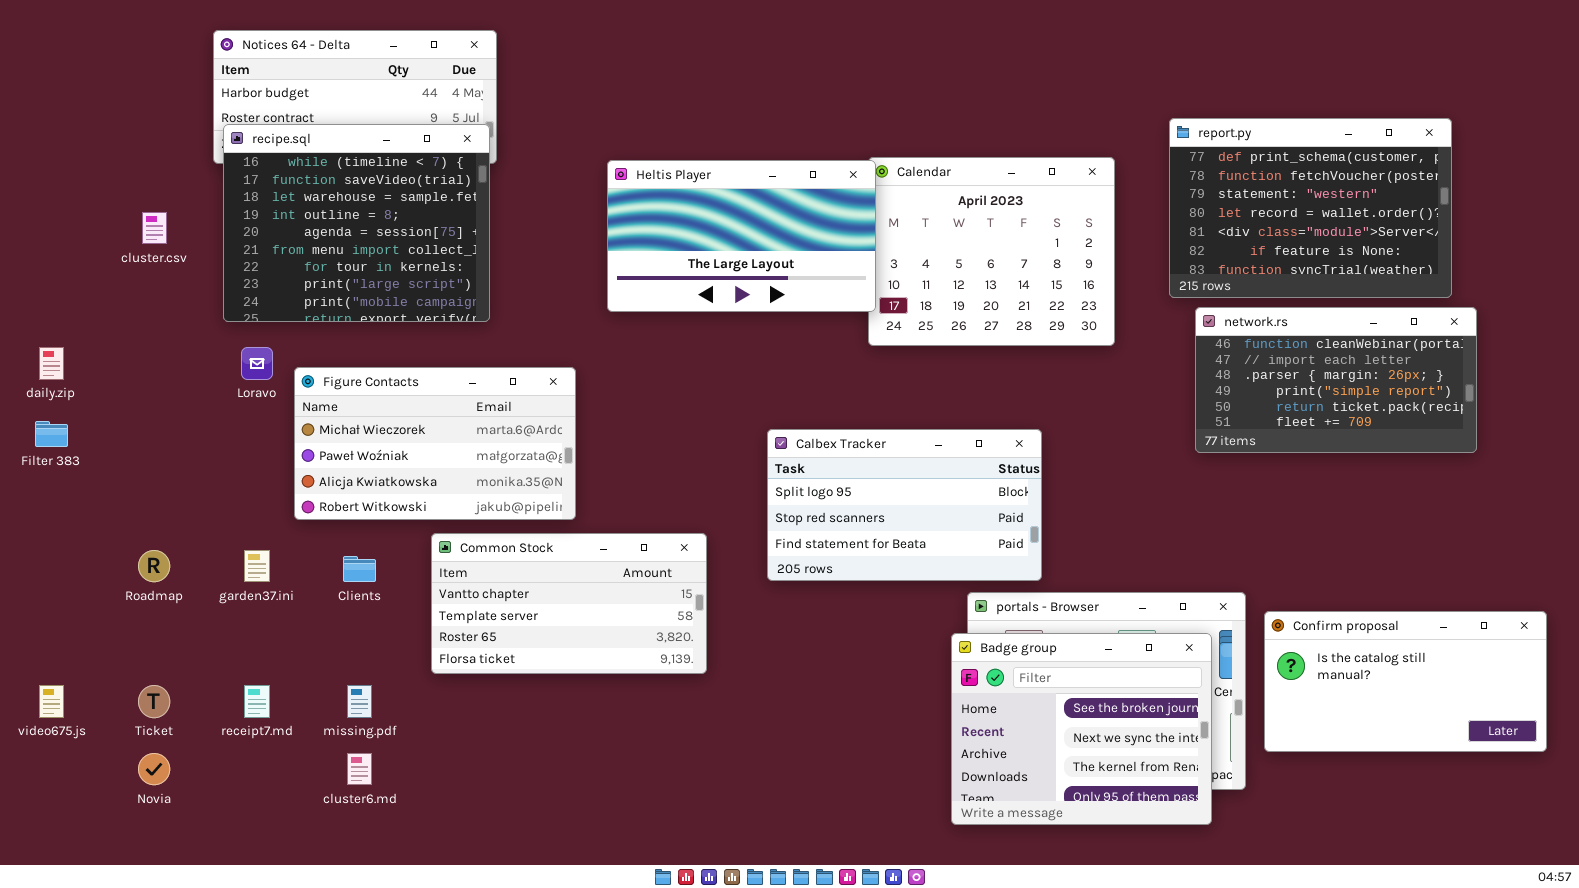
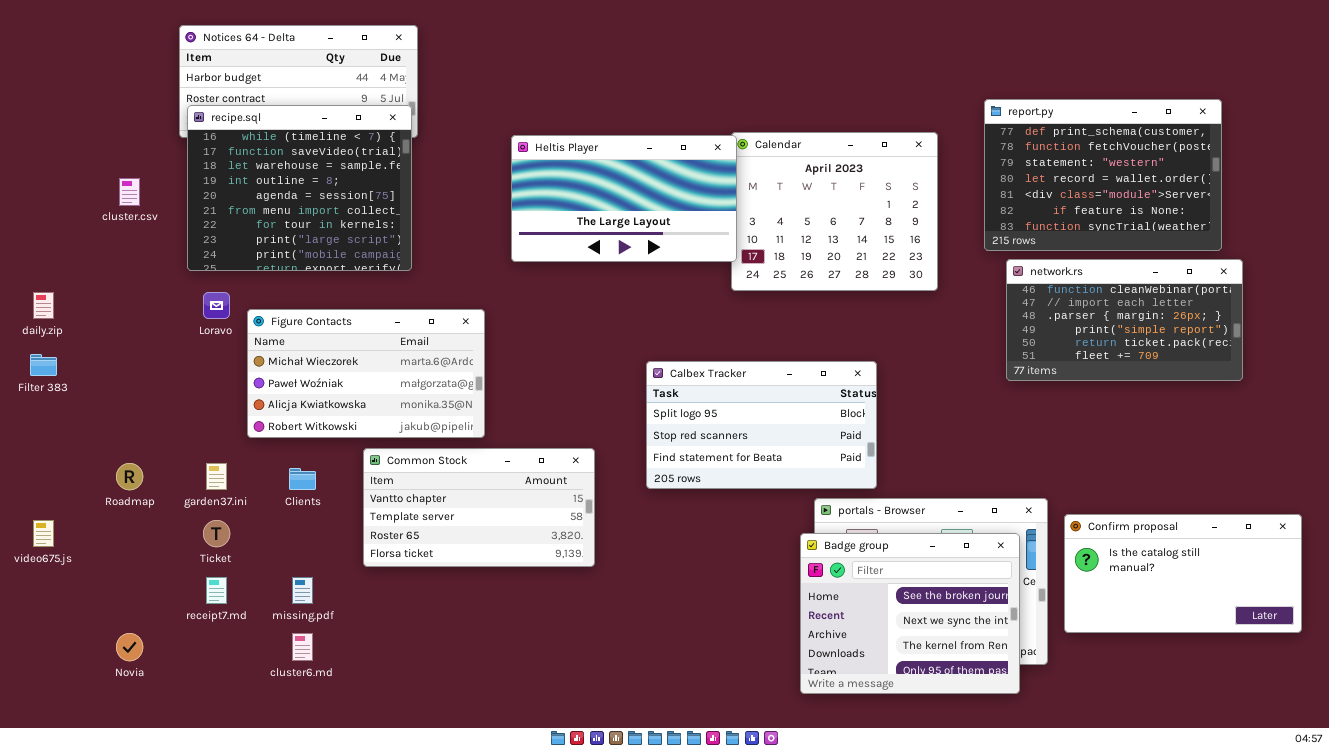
video675.js: [39,685,64,718] -> [33,520,54,547], moved
Ticket: [138,685,170,718] -> [203,520,230,547], moved

